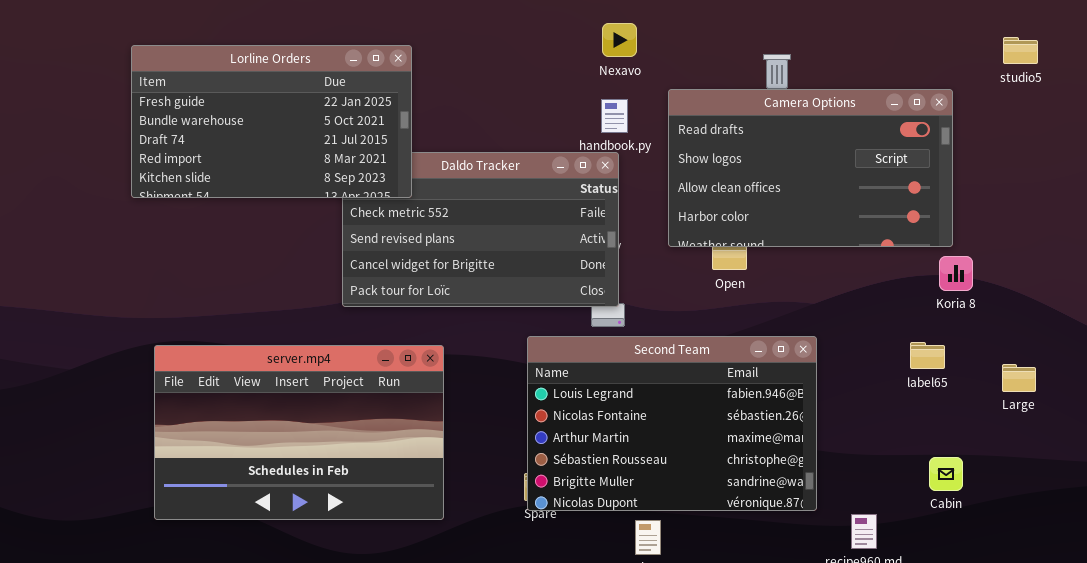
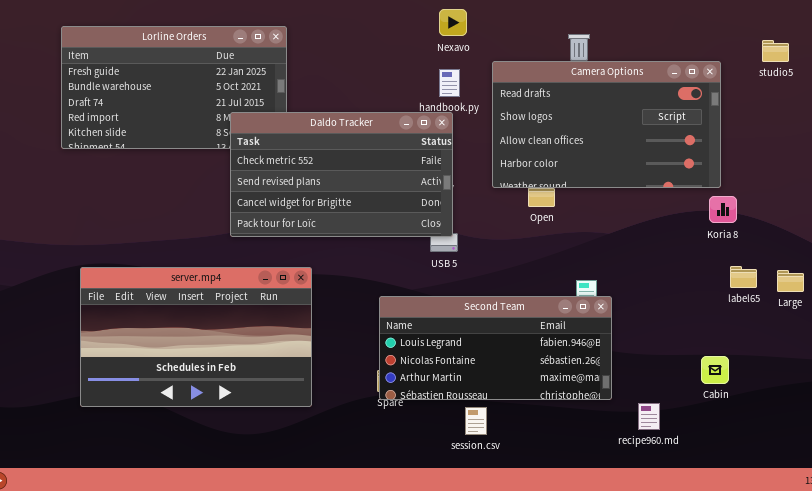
studio5: [1003,37,1038,64] -> [762,40,789,62], moved
Daldo Tracker: [342,152,619,307] -> [230,112,453,237], raised
Second Team: [527,336,817,511] -> [379,296,612,400], resized
label65: [910,342,945,369] -> [730,266,757,288], moved
Large: [1002,364,1036,392] -> [777,270,804,292], moved

